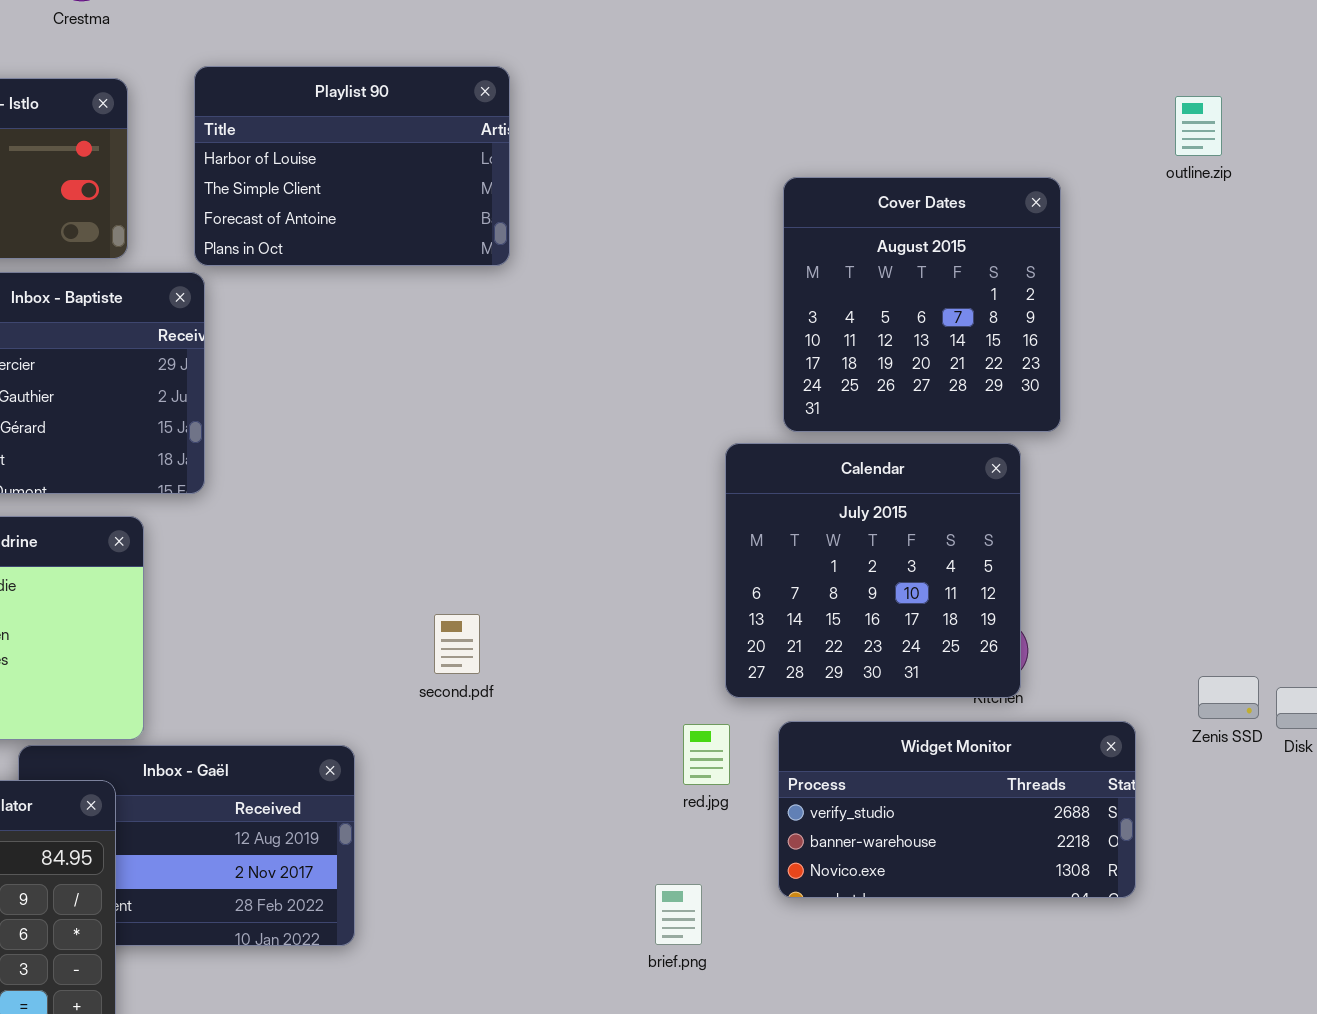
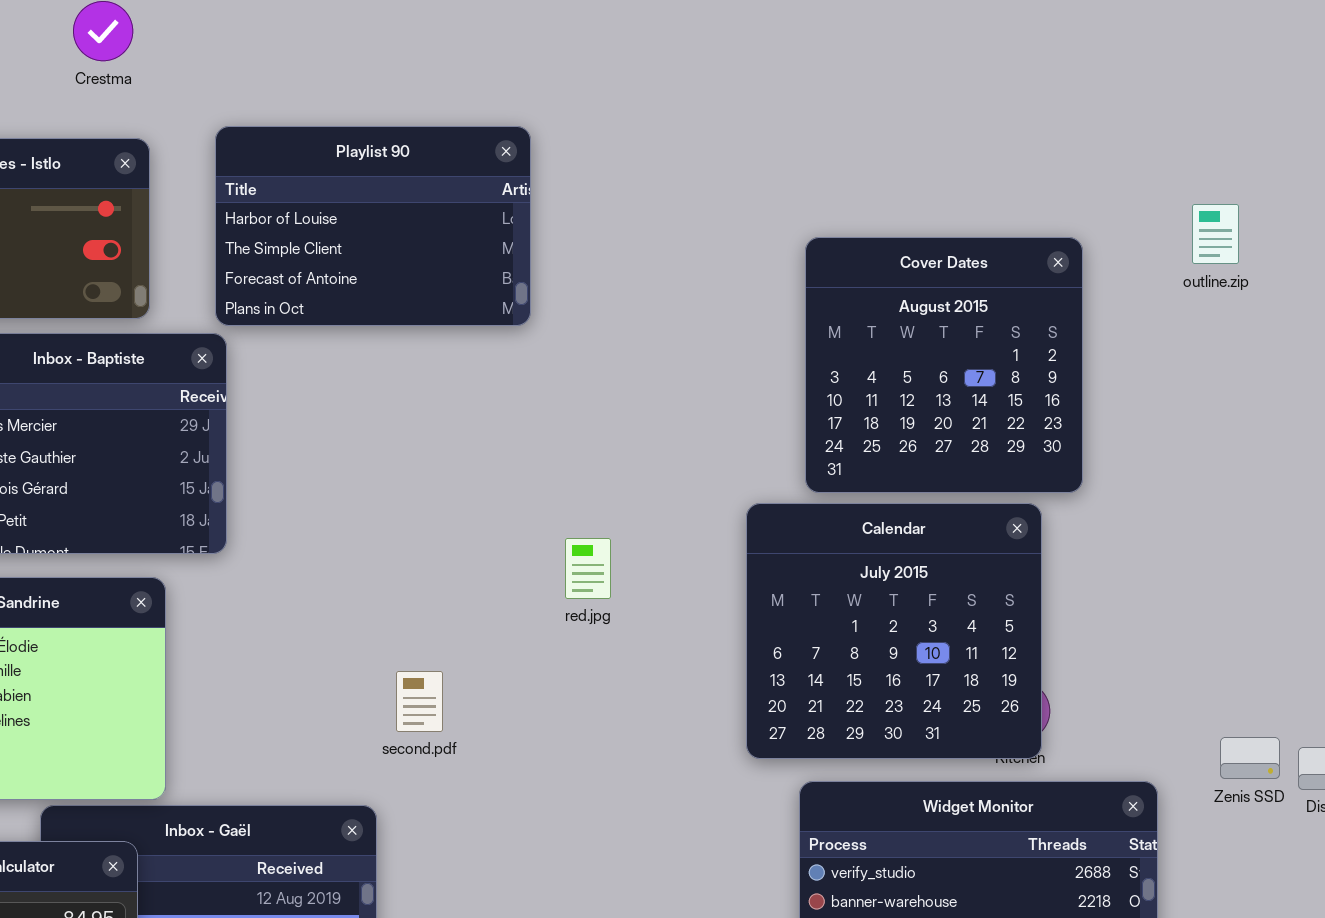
outline.zip: [1175,96,1222,156] -> [1192,204,1239,264], moved
second.pdf: [434,614,480,674] -> [396,671,443,732], moved
red.jpg: [683,724,730,785] -> [565,538,611,599], moved

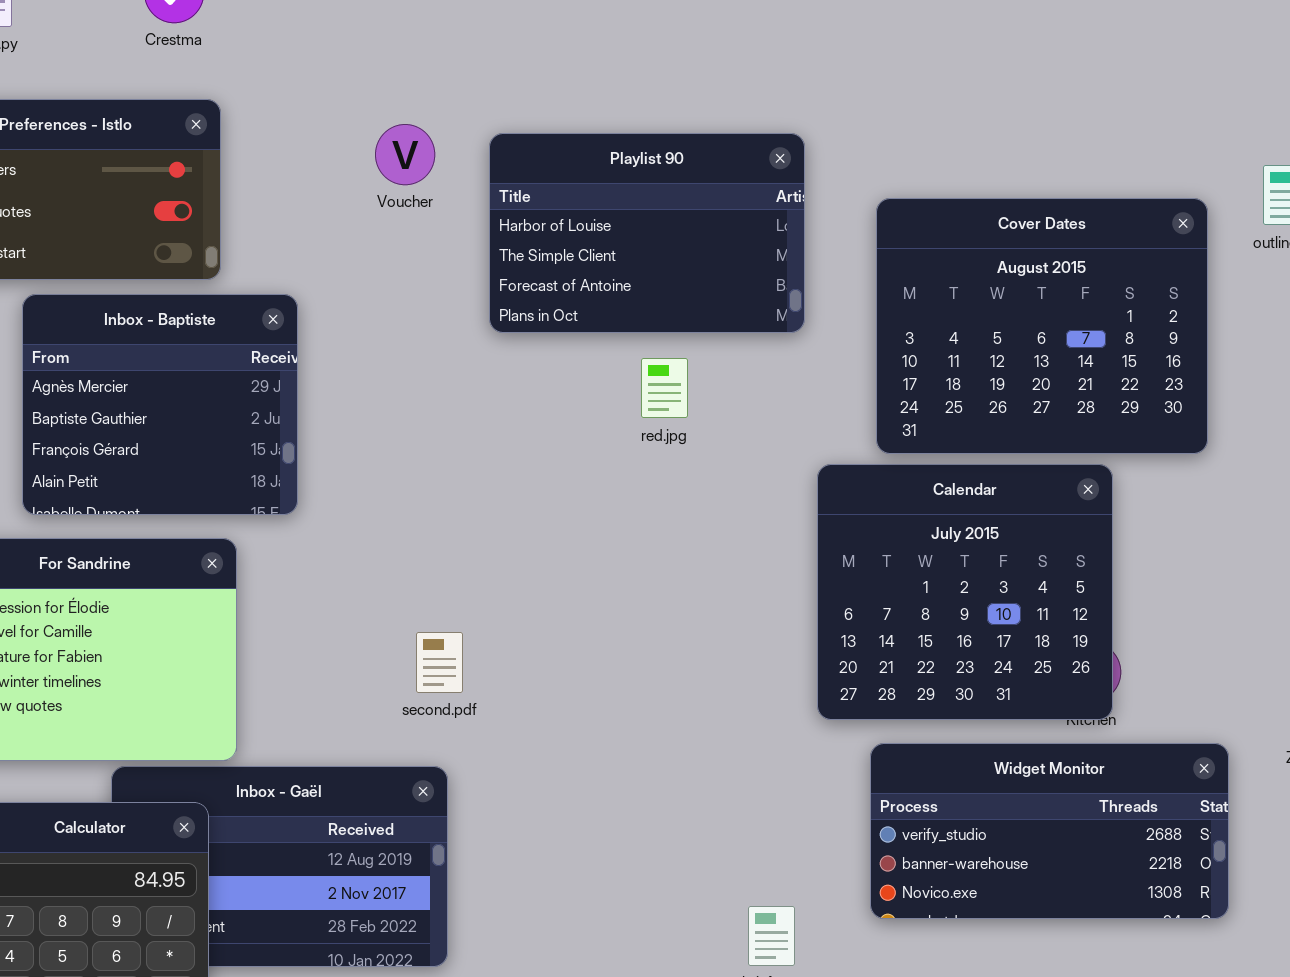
Playlist 90: [215,126,531,326] -> [489,133,805,333], moved
Cover Dates: [805,237,1083,493] -> [876,198,1208,454], resized
red.jpg: [565,538,611,599] -> [641,358,688,418], moved
second.pdf: [396,671,443,732] -> [416,632,463,693], moved

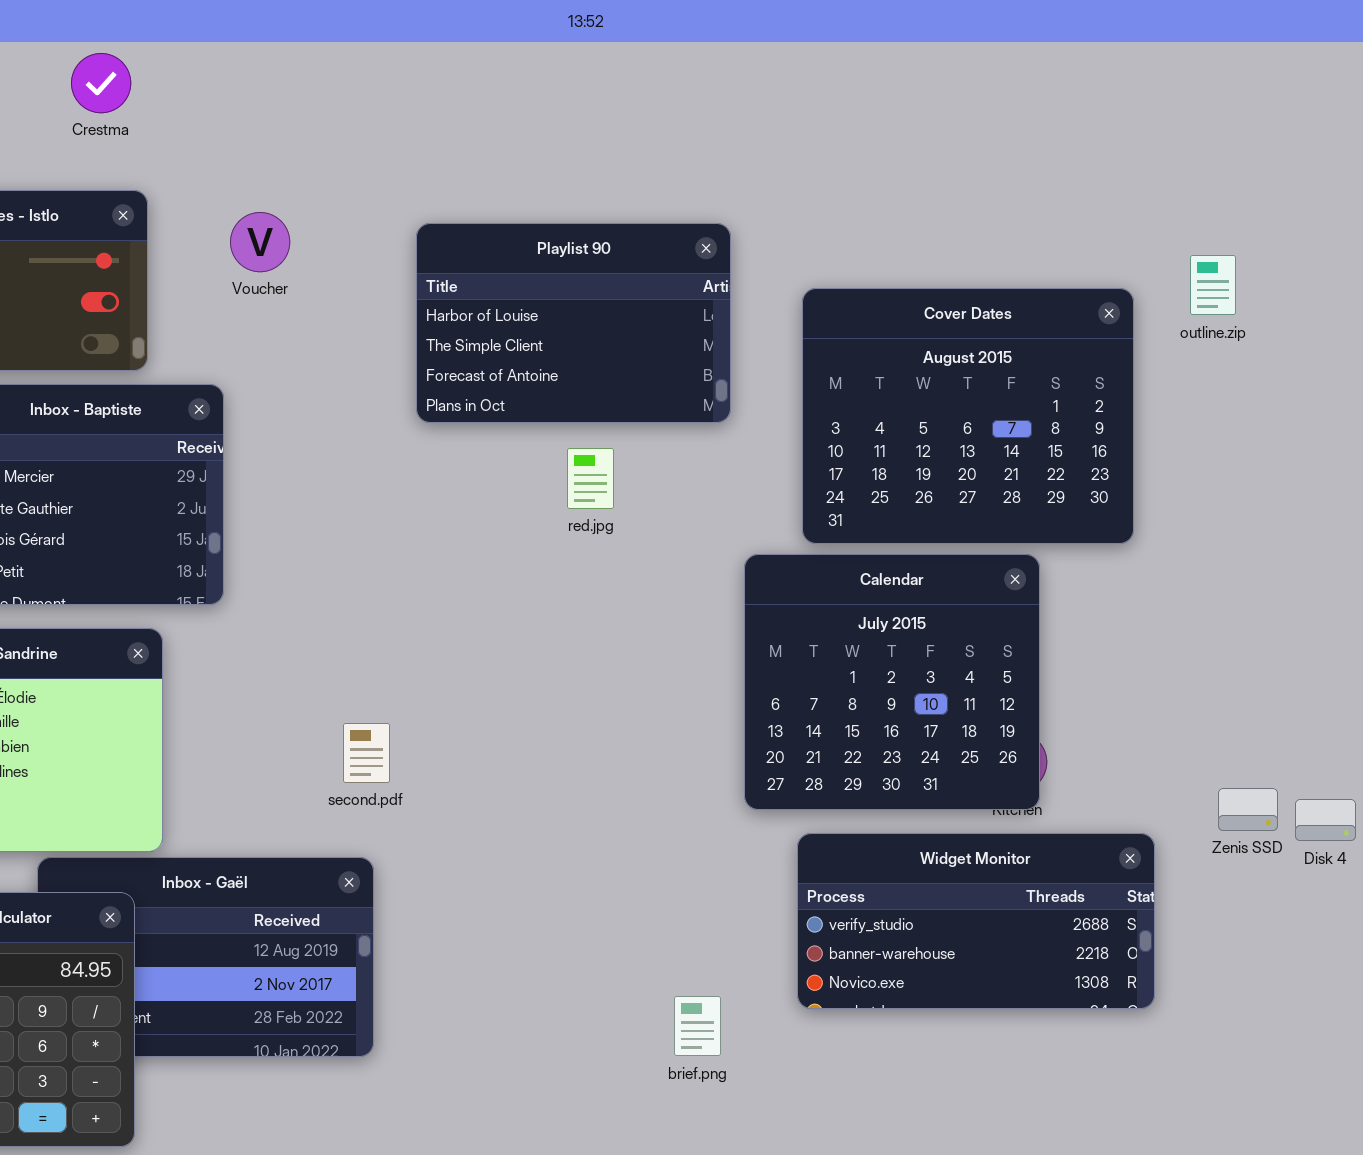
Voucher: [375,124,435,185] -> [230,212,290,272], moved

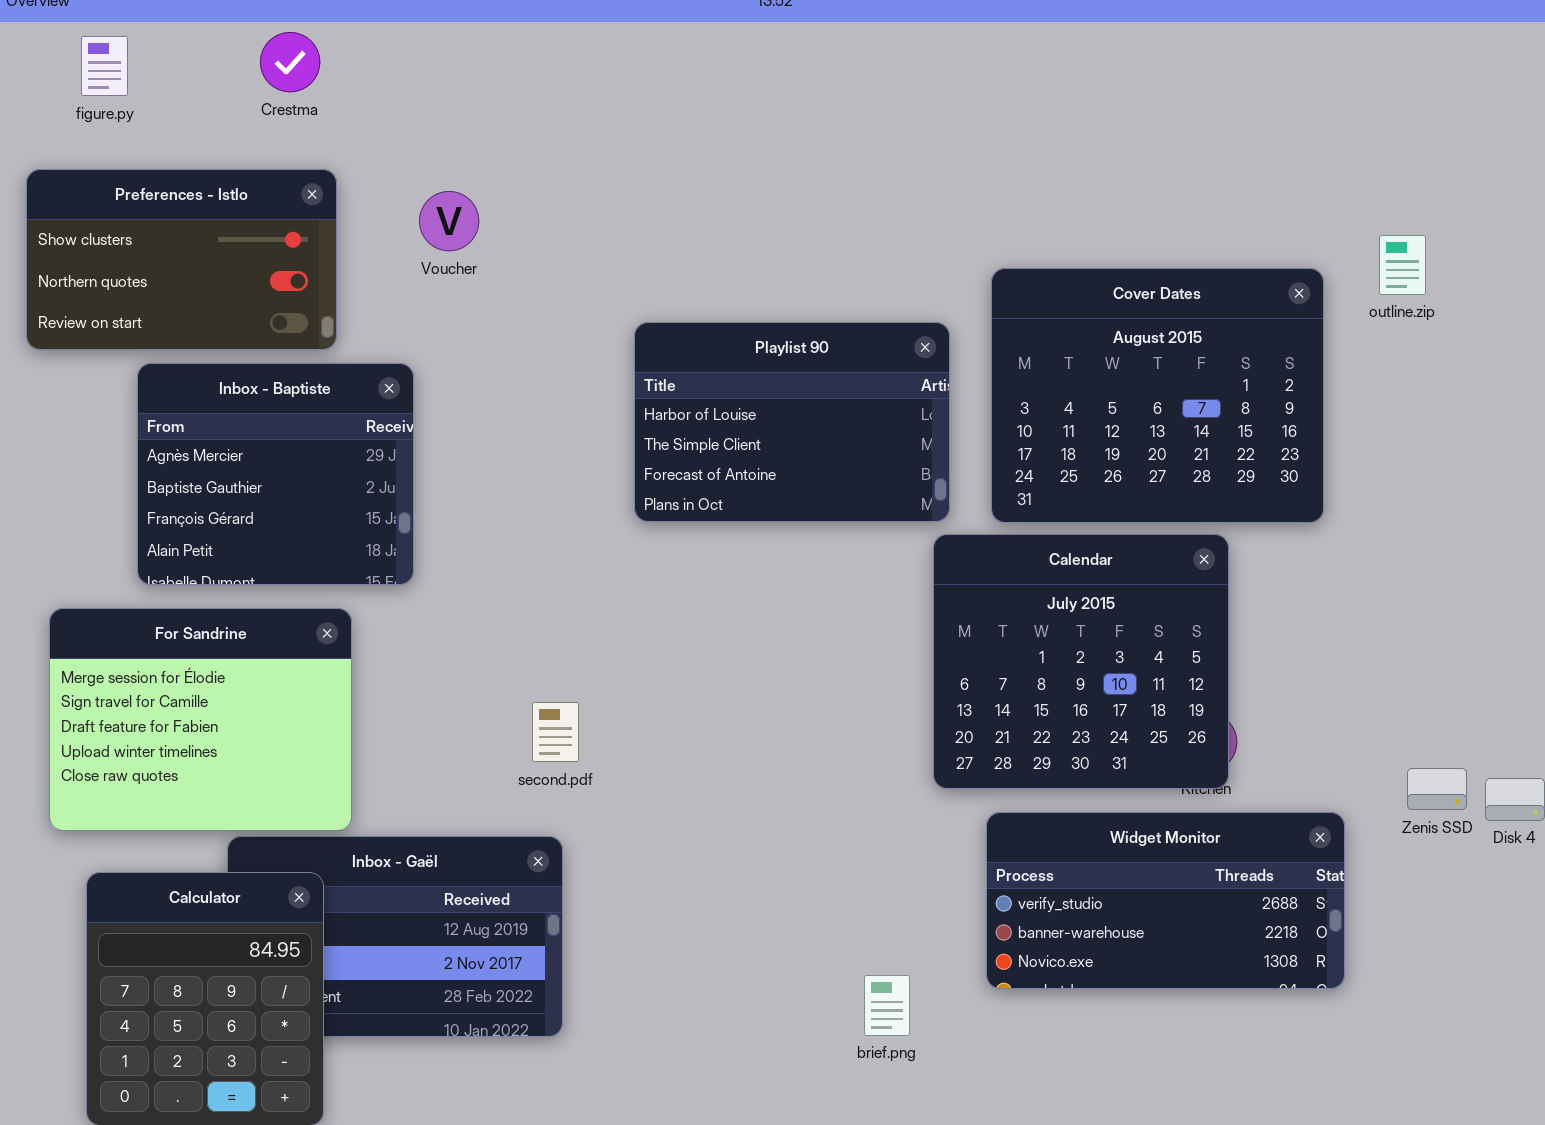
Playlist 90: [416,223,731,423] -> [634,322,950,522], moved

